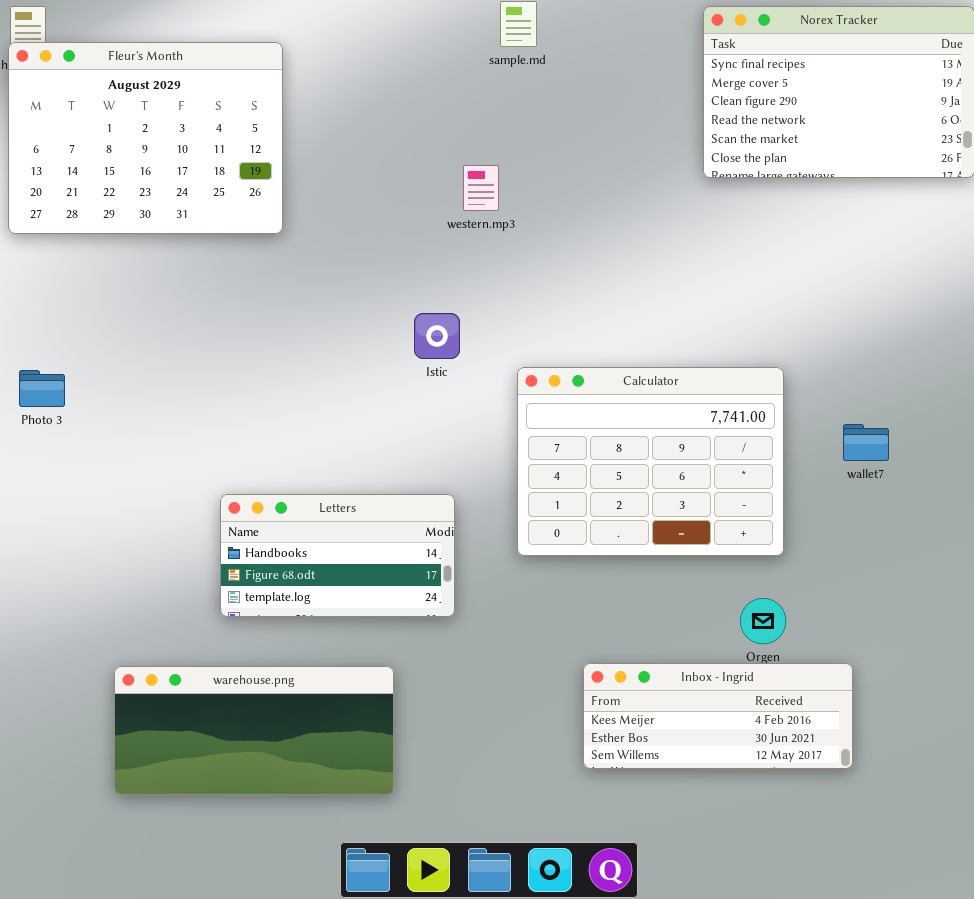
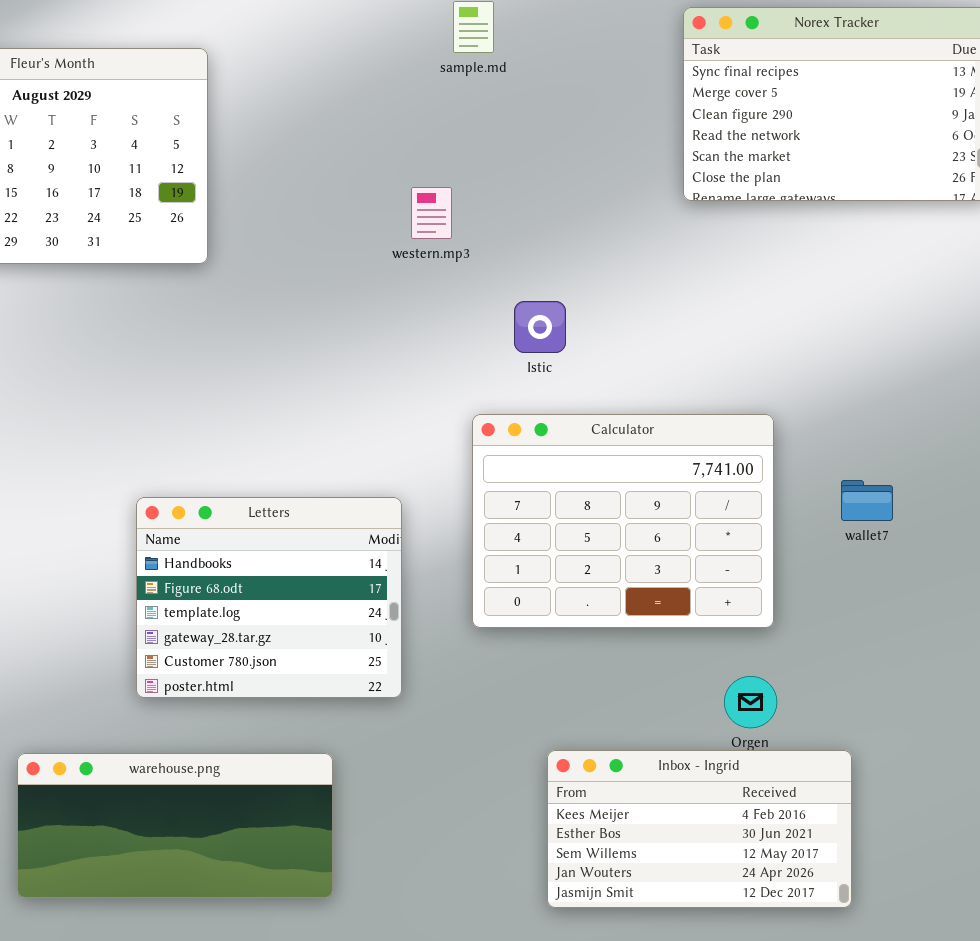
Istic: [414,313,460,359] -> [514,301,566,353], moved
Letters: [220,494,455,617] -> [136,497,402,698], resized
Inbox - Ingrid: [583,663,853,769] -> [547,750,852,908], resized

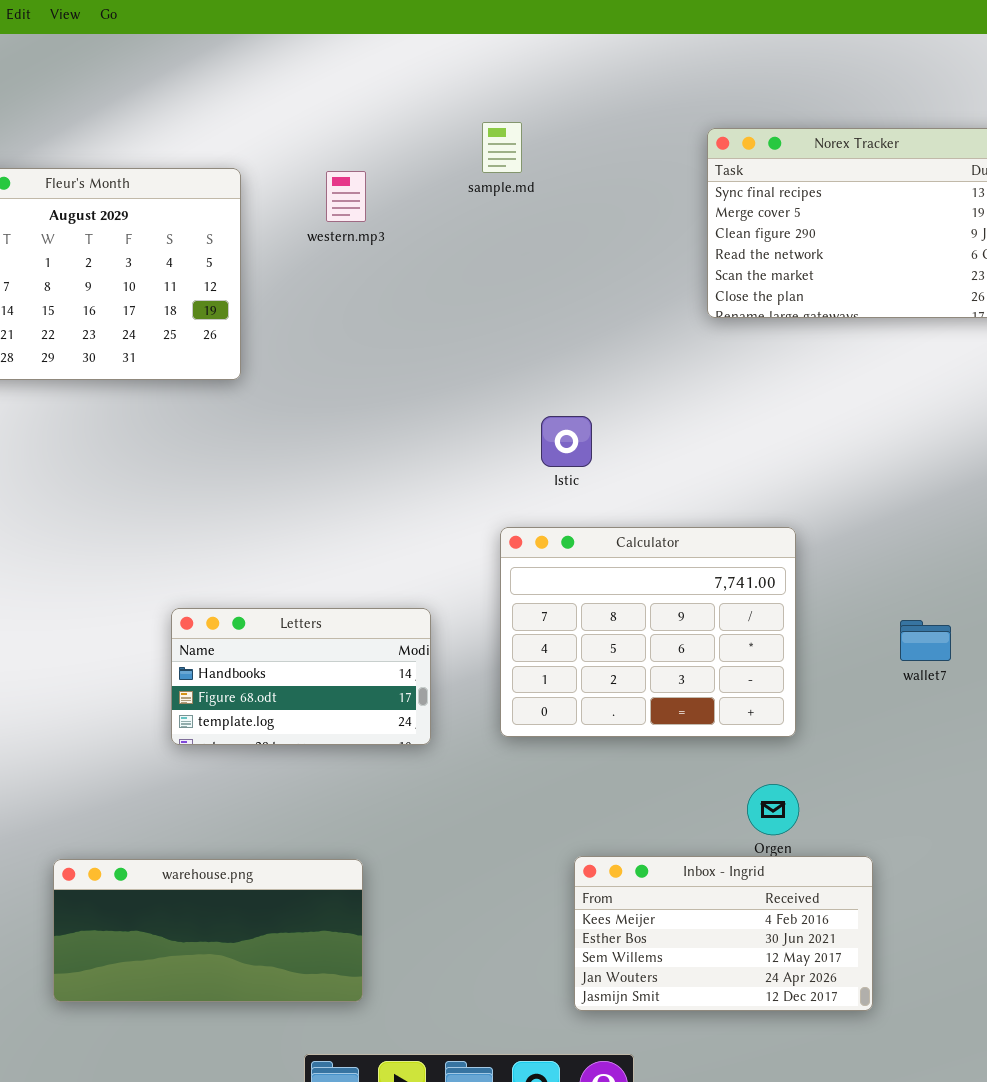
western.mp3: [411,187,452,239] -> [326,171,366,222], moved
wallet7: [841,480,893,521] -> [900,620,951,661], moved
Letters: [136,497,402,698] -> [171,608,431,745], resized

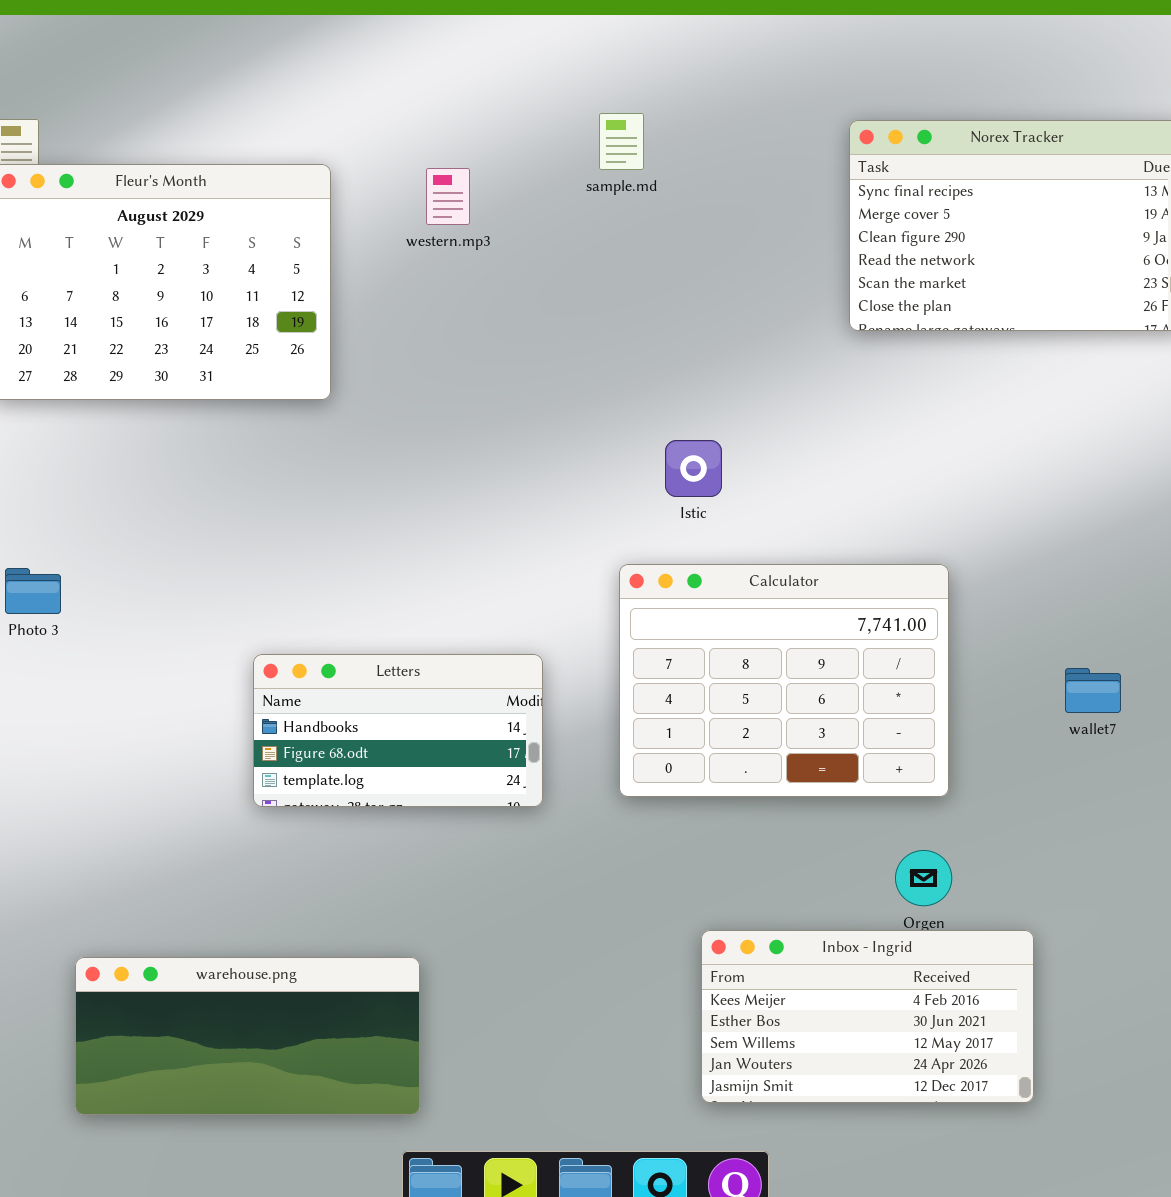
warehouse.png: [53,859,363,1002] -> [75,957,420,1115], moved

